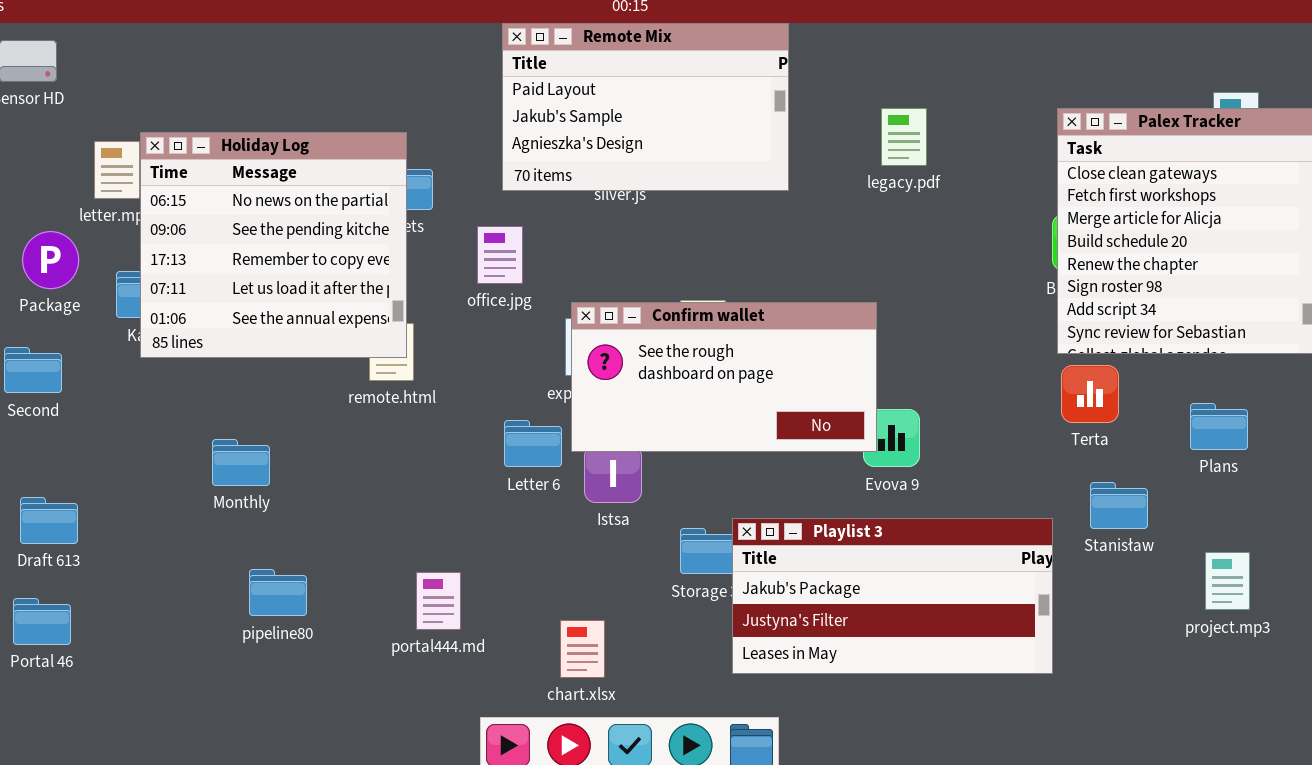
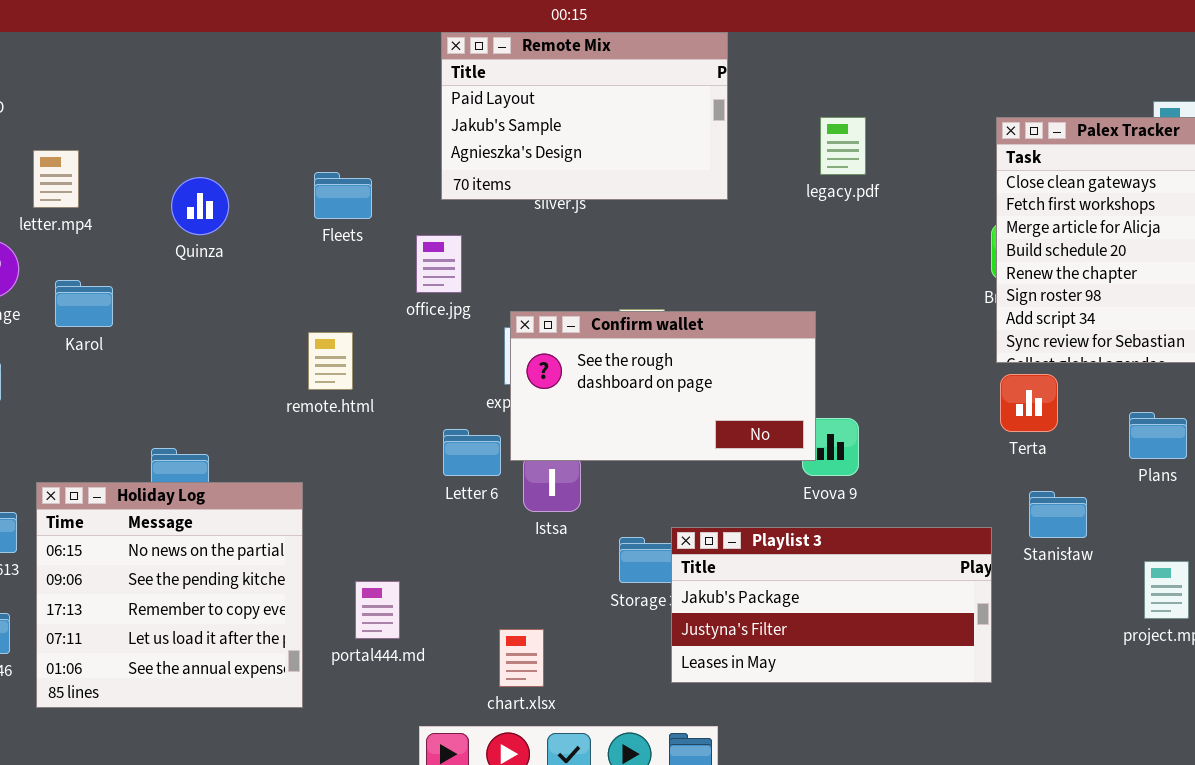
Holiday Log: [140,132,407,358] -> [36,482,303,708], moved

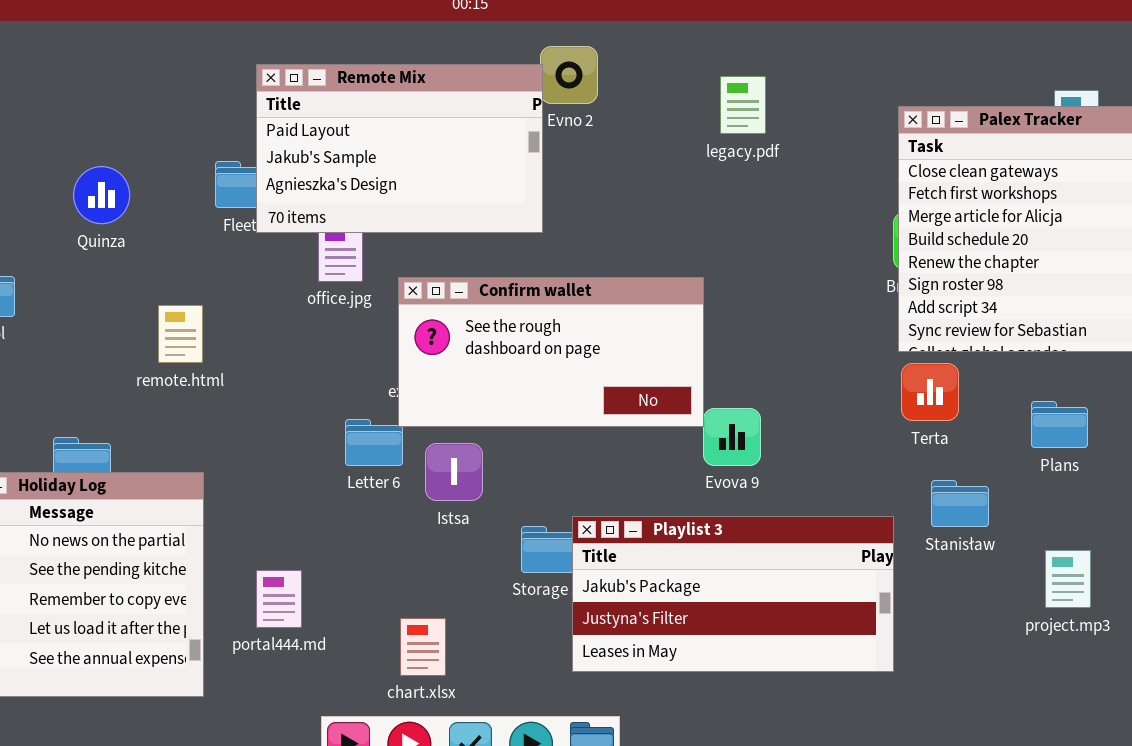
Remote Mix: [441,32,728,200] -> [256,64,543,233], moved
legacy.pdf: [820,117,866,175] -> [720,76,766,134], moved
Confirm wallet: [510,311,816,461] -> [398,277,704,427], moved
remote.html: [308,332,353,390] -> [158,305,203,363], moved

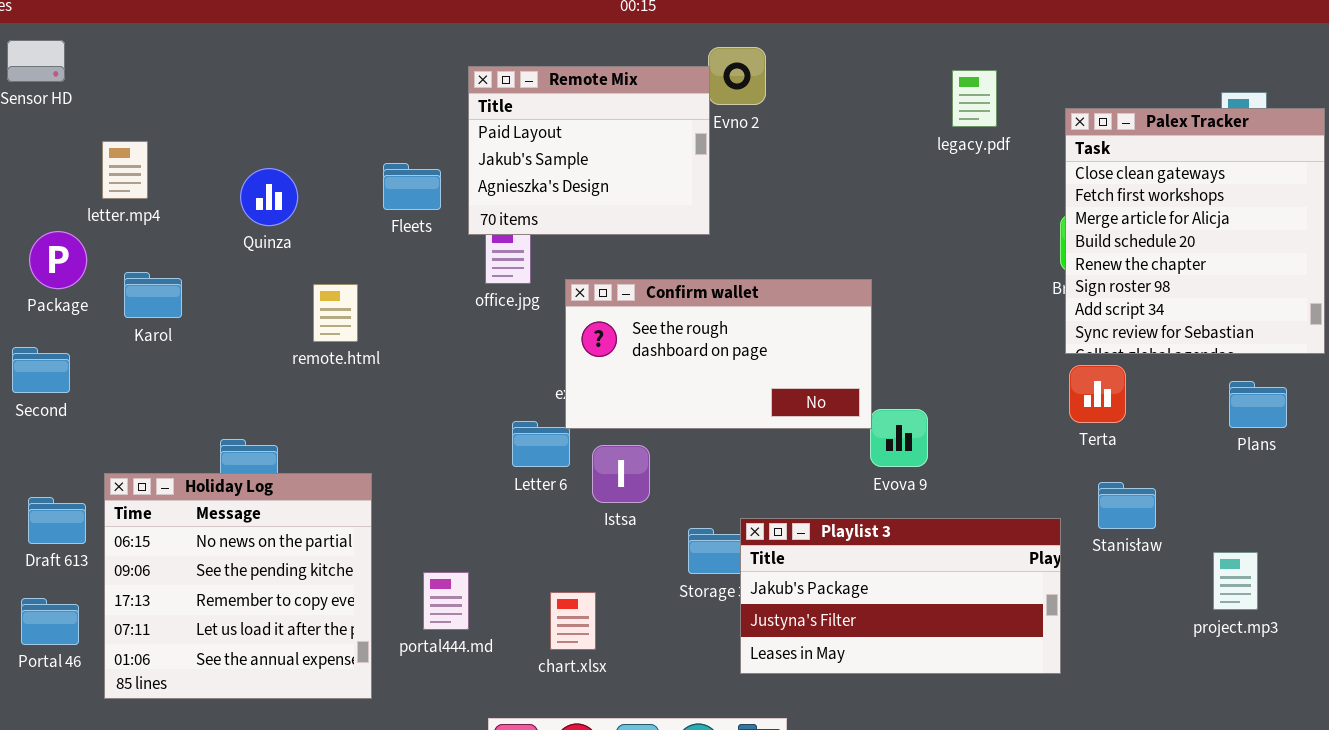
Remote Mix: [256,64,543,233] -> [468,66,710,235], resized
legacy.pdf: [720,76,766,134] -> [952,70,997,127], moved
remote.html: [158,305,203,363] -> [313,284,358,342], moved
Plans: [1031,401,1088,448] -> [1229,381,1287,428], moved
chart.xlsx: [400,618,446,676] -> [550,592,596,650], moved

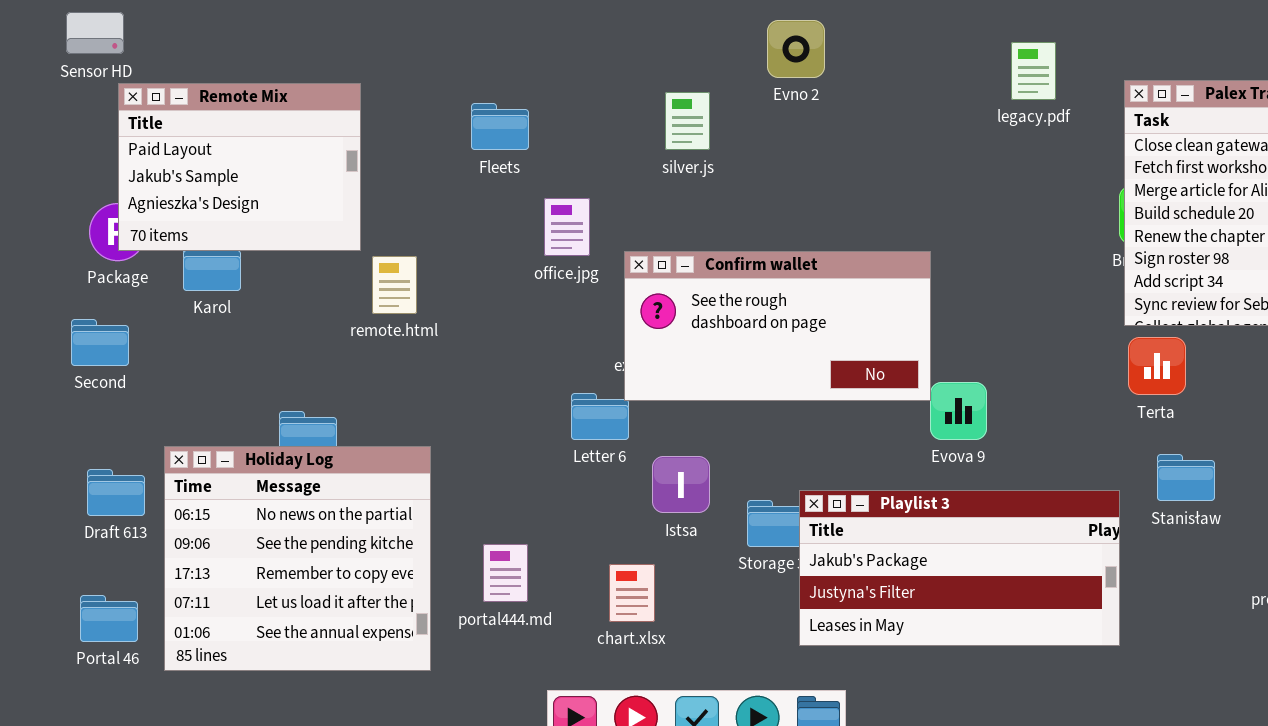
Remote Mix: [468,66,710,235] -> [118,83,361,251], moved
Fleets: [383,163,441,210] -> [471,103,529,150], moved
Istsa: [592,445,650,503] -> [652,456,710,513], moved
Portal 46: [21,598,79,645] -> [80,595,138,642], moved

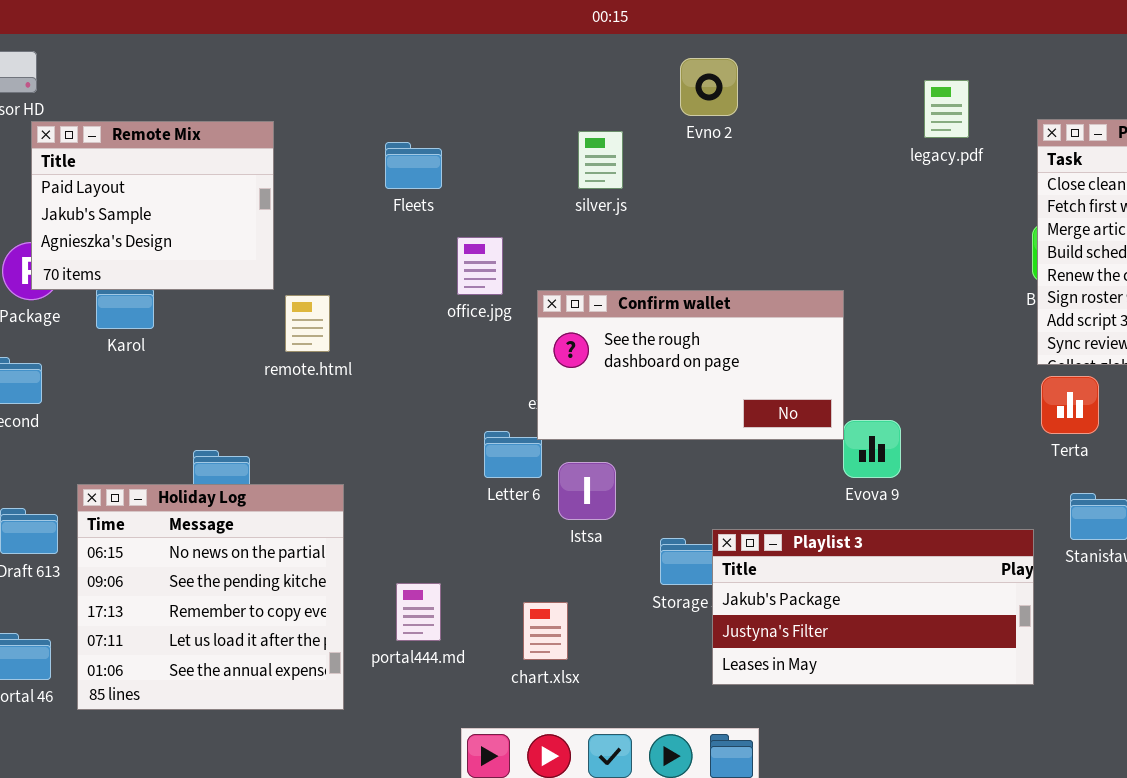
Istsa: [652,456,710,513] -> [558,462,616,520], moved

